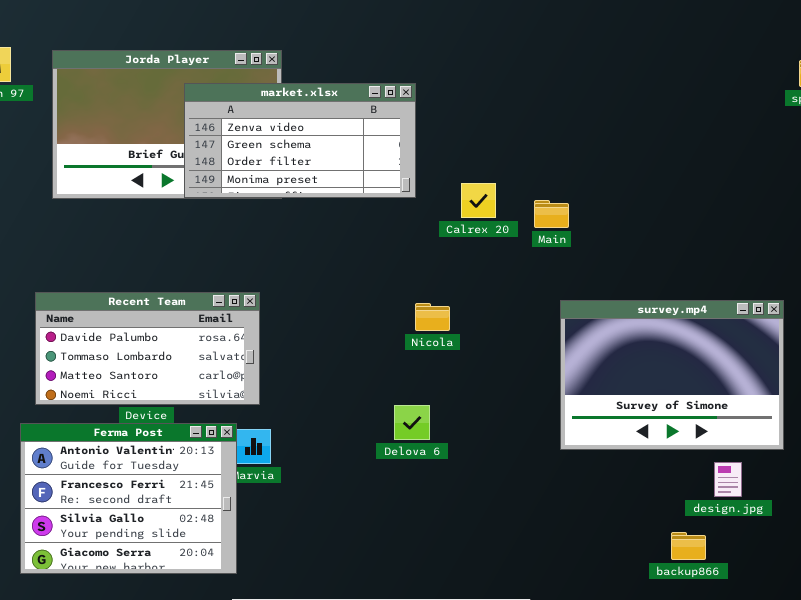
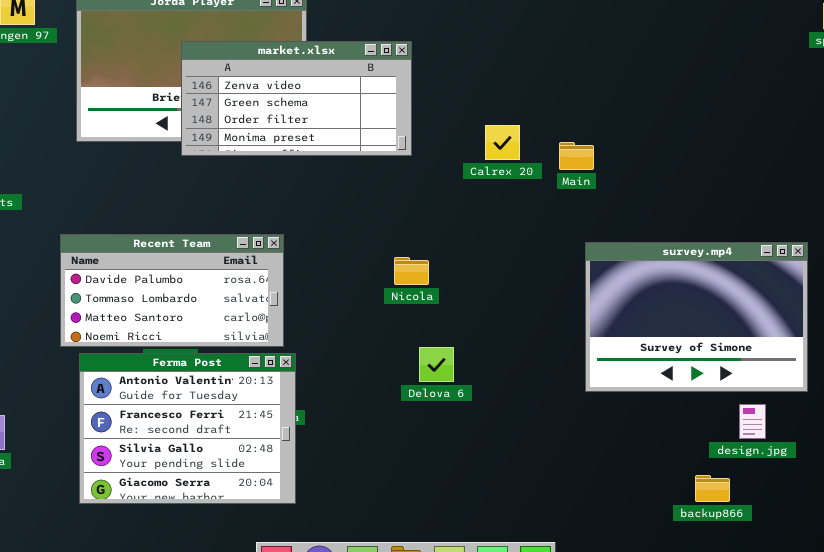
market.xlsx: [184,83,416,198] -> [181,41,412,156], moved
Nicola: [415,303,450,331] -> [394,257,429,285], moved
Ferma Post: [20,423,237,574] -> [79,353,296,504], moved

